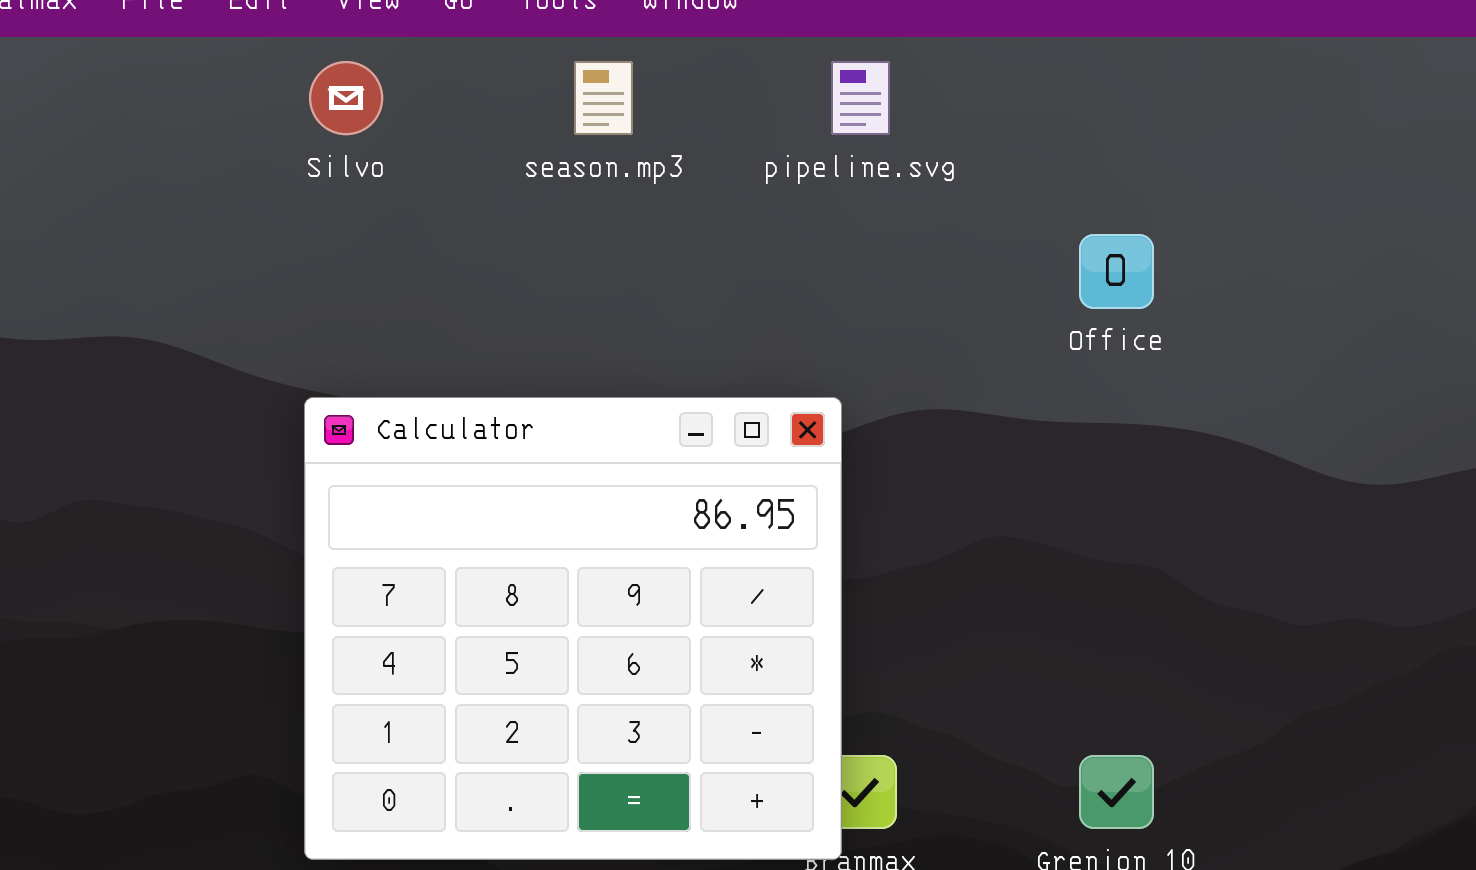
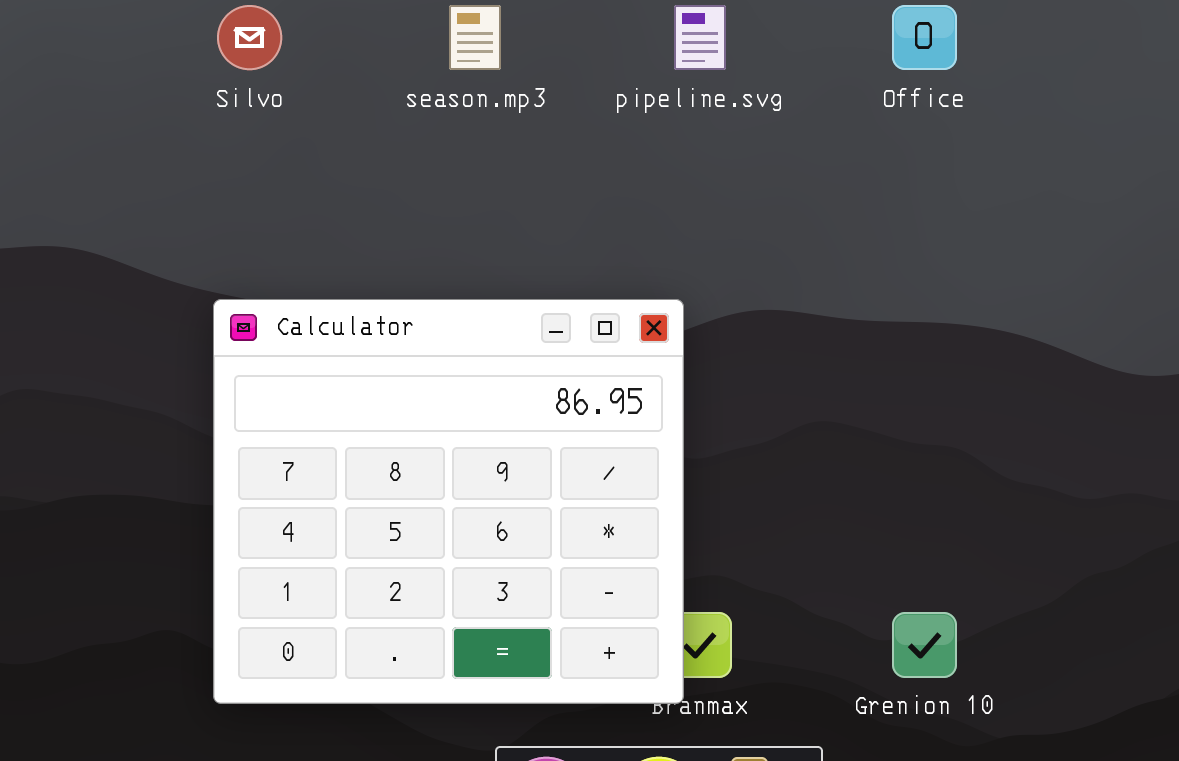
Office: [1079,234,1154,309] -> [892,5,957,70], moved

